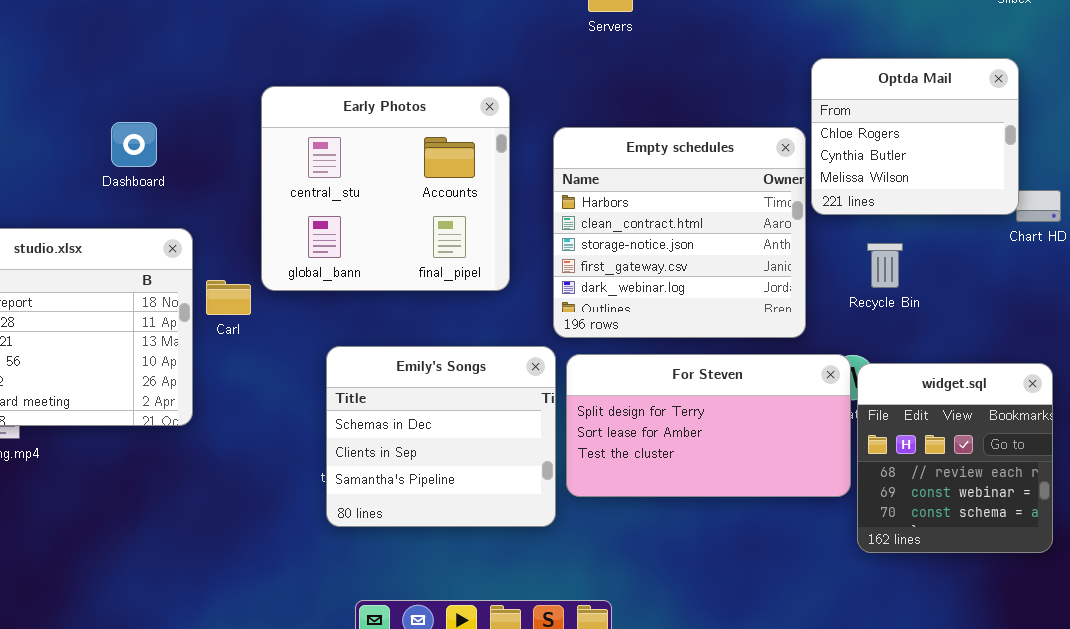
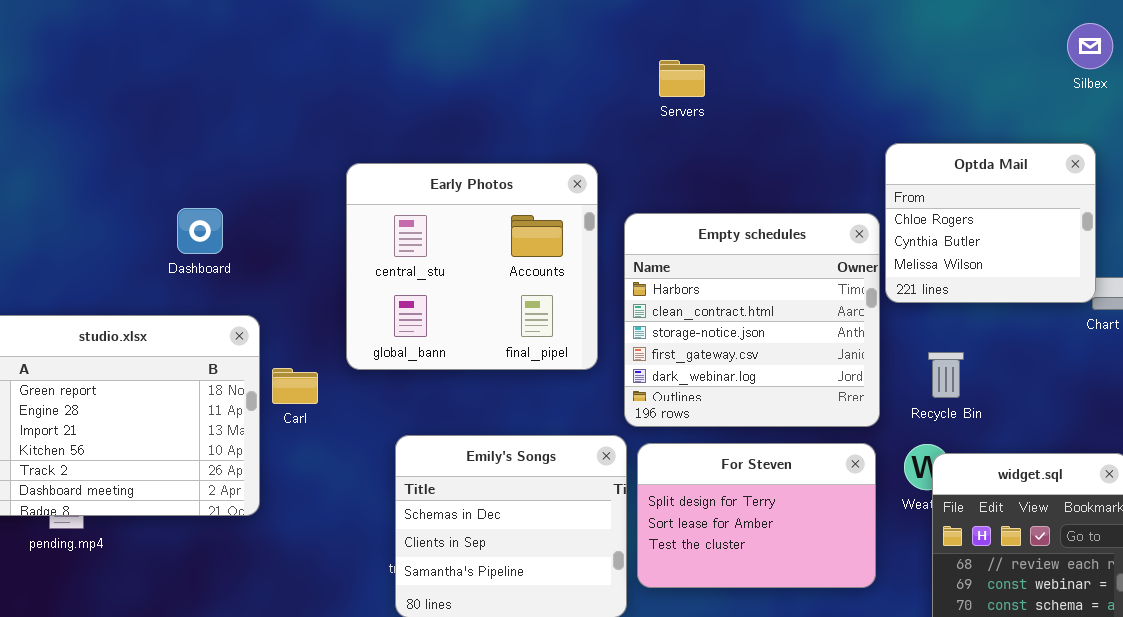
Early Photos: [261,86,510,291] -> [346,163,598,370], moved
Recycle Bin: [867,243,903,288] -> [928,352,964,398], moved
For Steven: [566,354,851,497] -> [637,443,876,588], resized

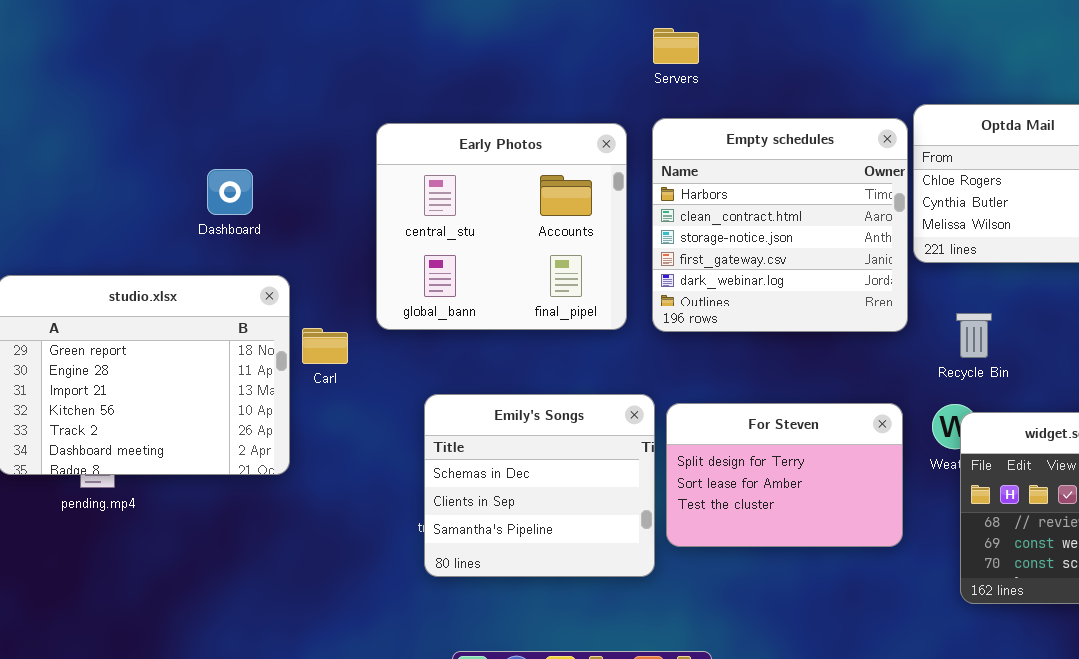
Servers: [659,60,705,97] -> [653,28,699,64], moved
Empty schedules: [624,213,880,427] -> [652,118,908,332], moved

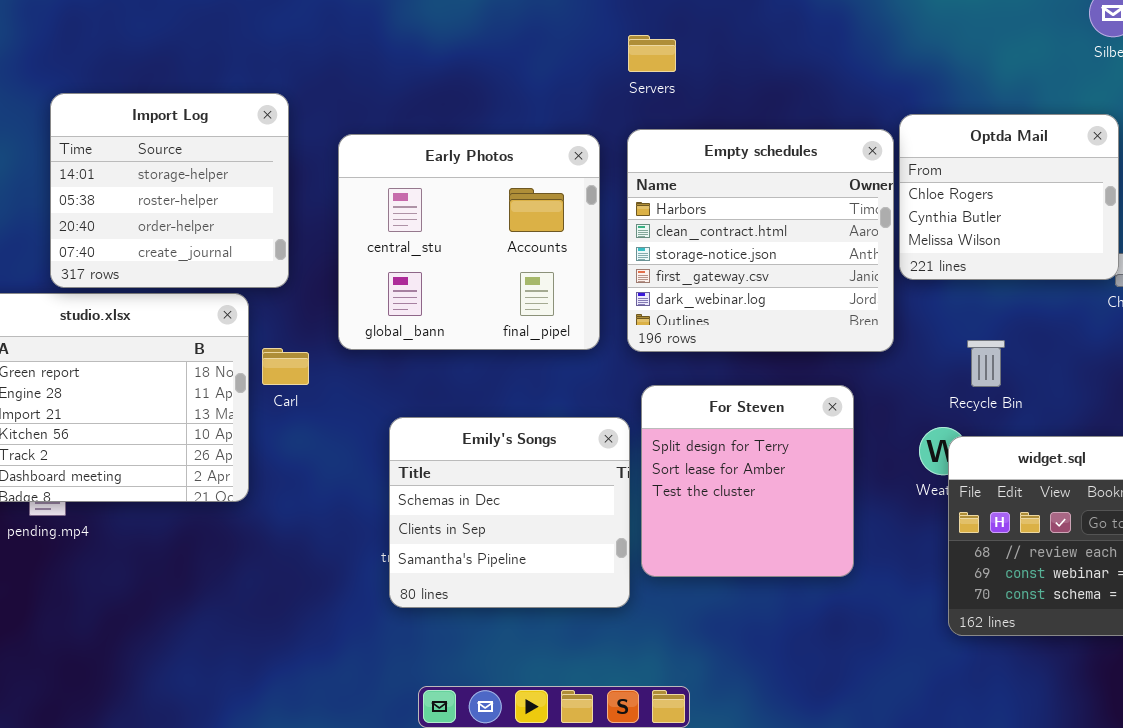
Import Log: none -> [50,93,289,288], opened
Recycle Bin: [956,313,992,358] -> [967,340,1005,387], moved
For Steven: [666,403,903,547] -> [641,385,854,577], resized

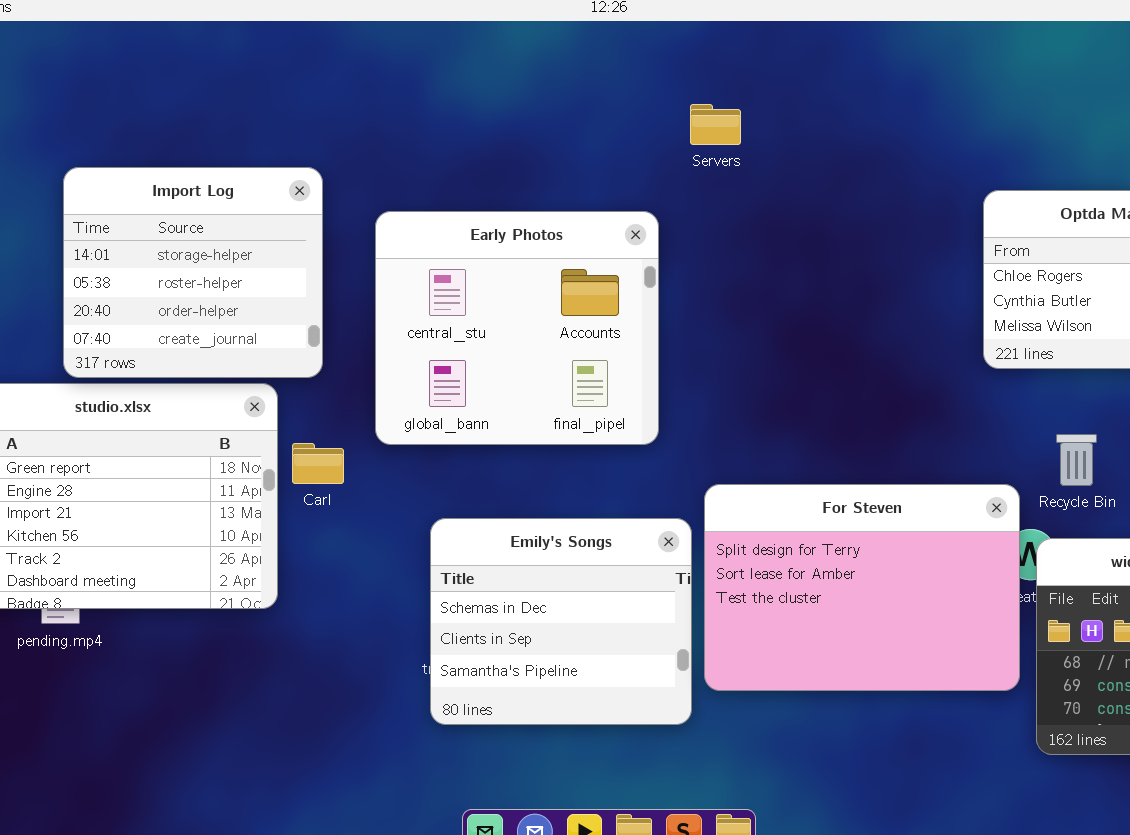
Empty schedules: [627,129,894,352] -> none, closed
For Steven: [641,385,854,577] -> [704,484,1020,691], resized

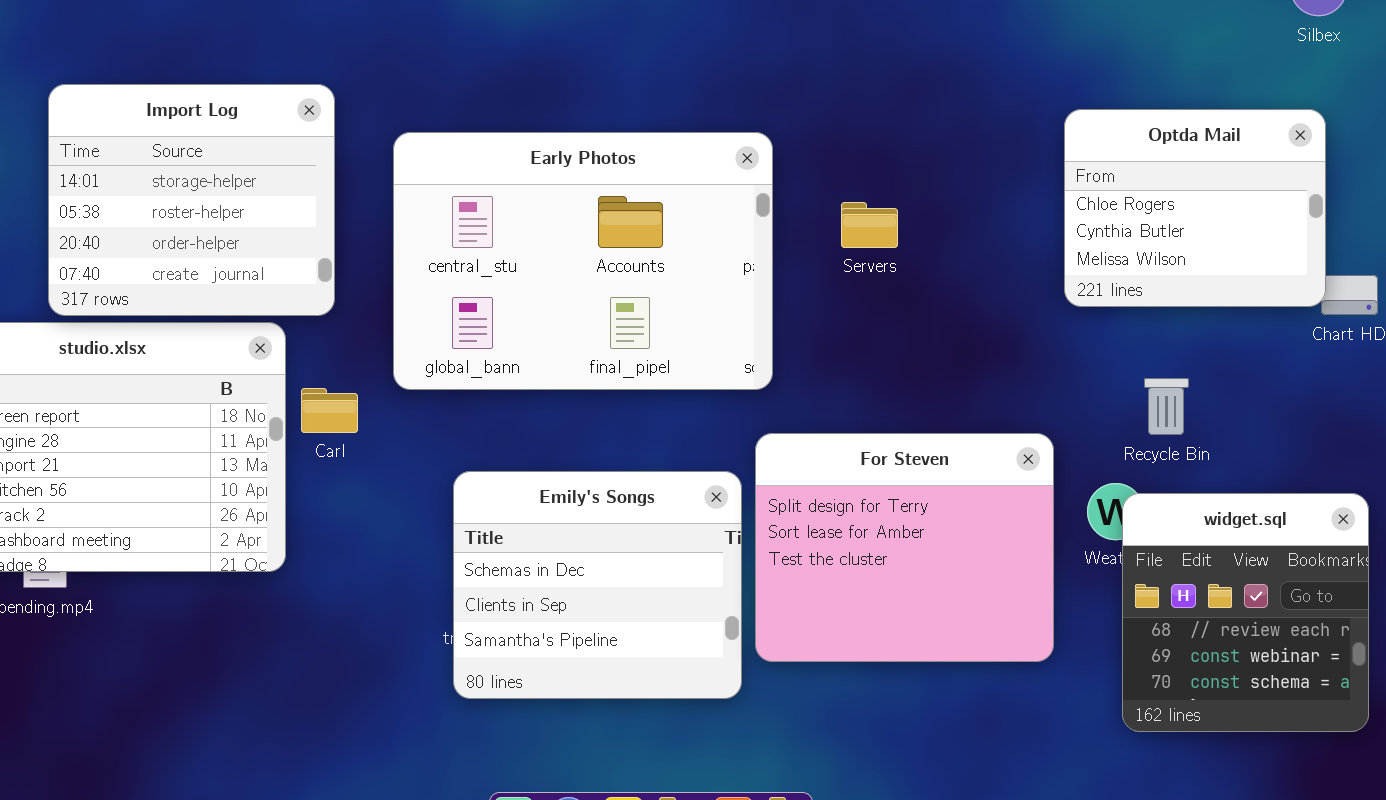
Servers: [690,104,741,145] -> [841,202,898,248], moved
Early Photos: [375,211,659,445] -> [393,132,773,390], resized
For Steven: [704,484,1020,691] -> [755,433,1054,662], resized

